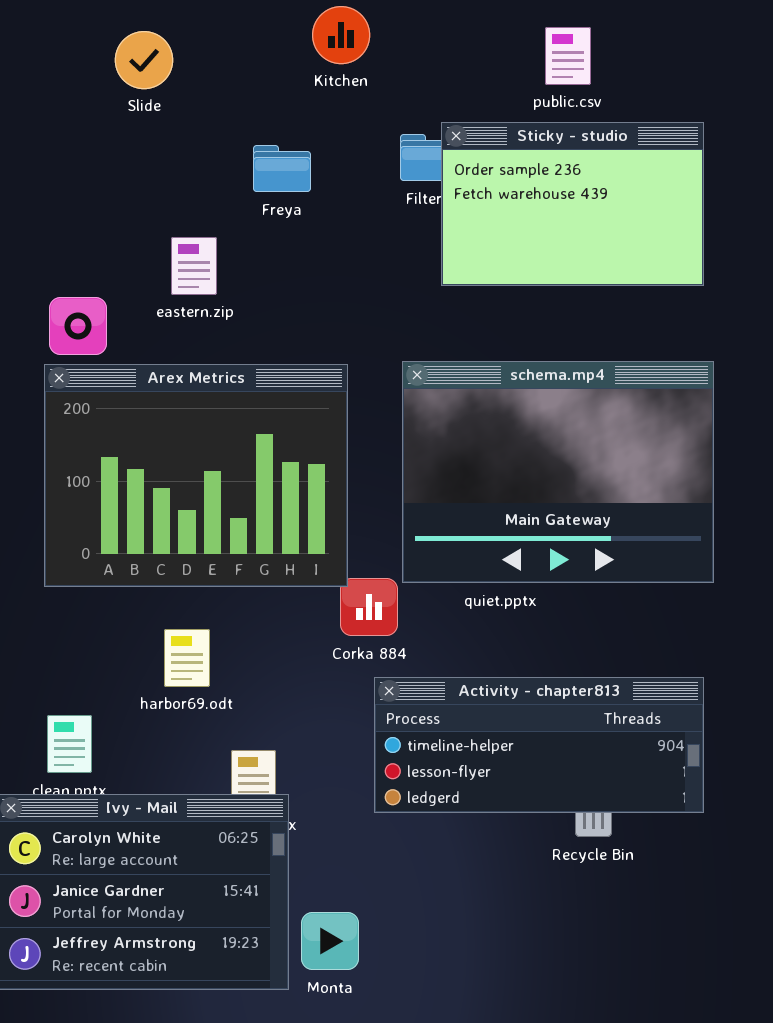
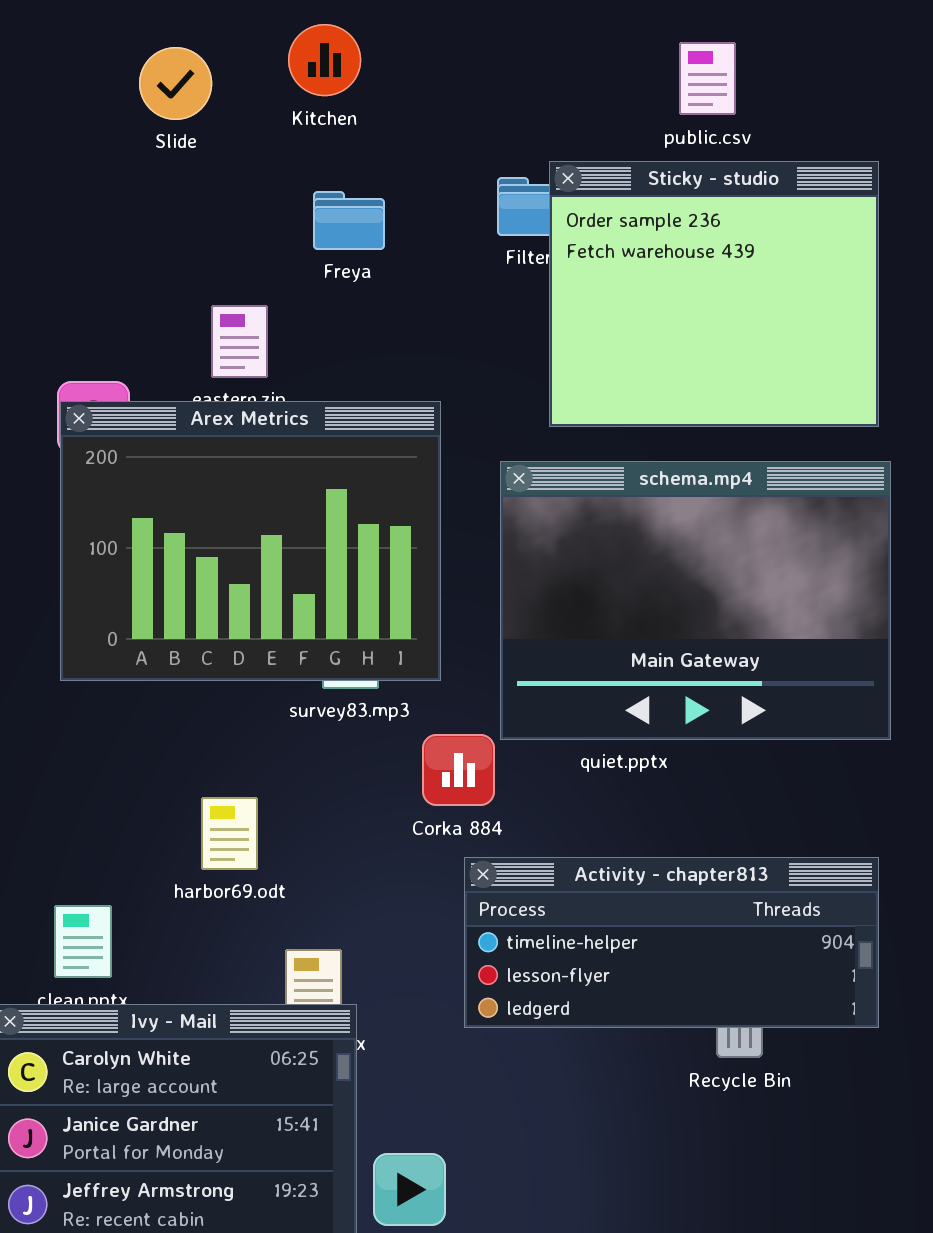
Kitchen: [312,6,370,64] -> [288,24,361,96], moved
Sticky - studio: [441,122,704,286] -> [549,161,879,427], resized
Arex Metrics: [44,364,348,587] -> [60,401,441,681], moved

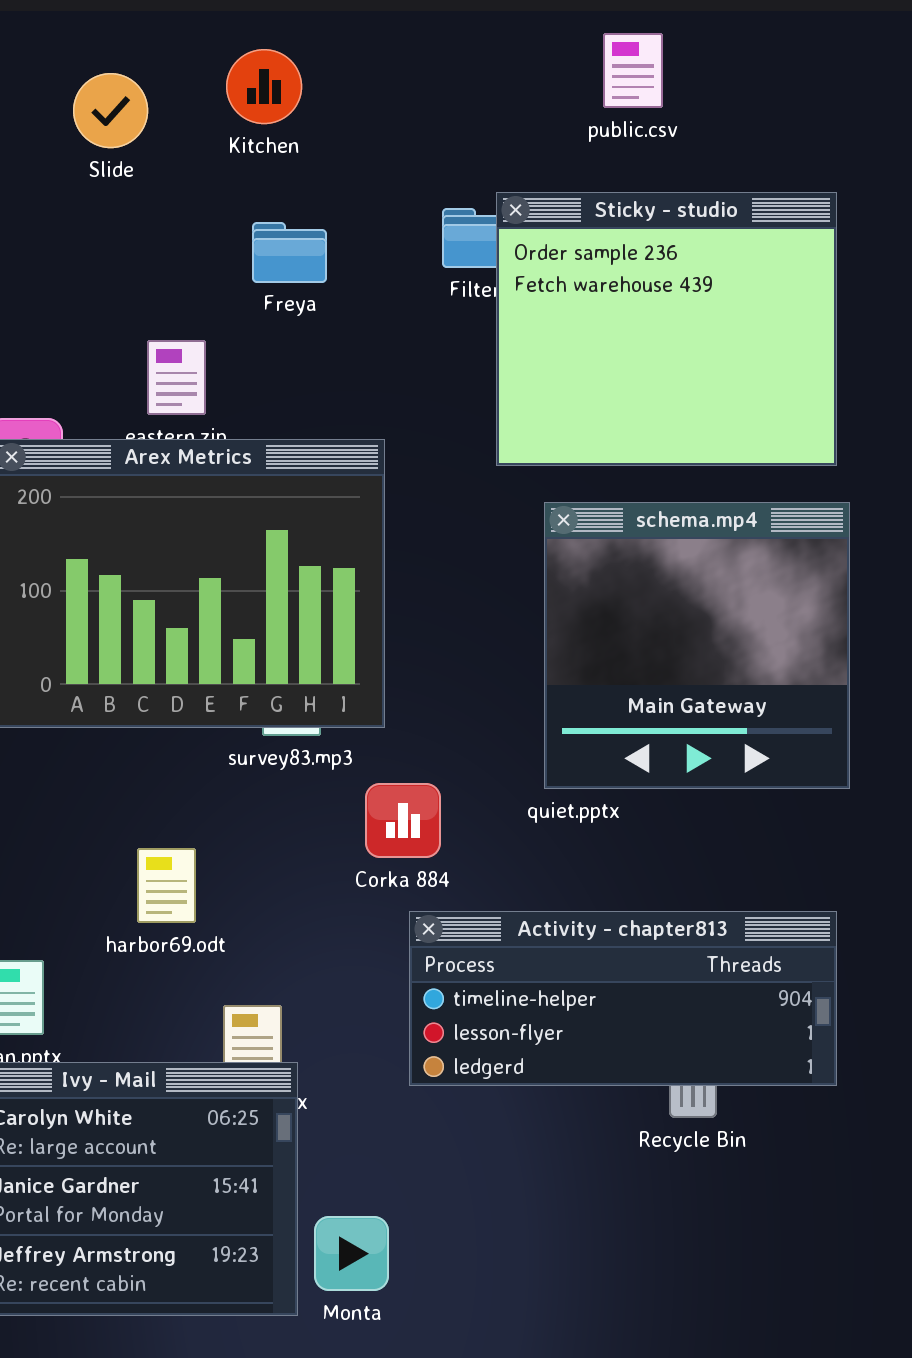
public.csv: [679,42,736,115] -> [603,33,663,108], moved
schema.mp4: [500,461,891,740] -> [544,502,850,789], resized

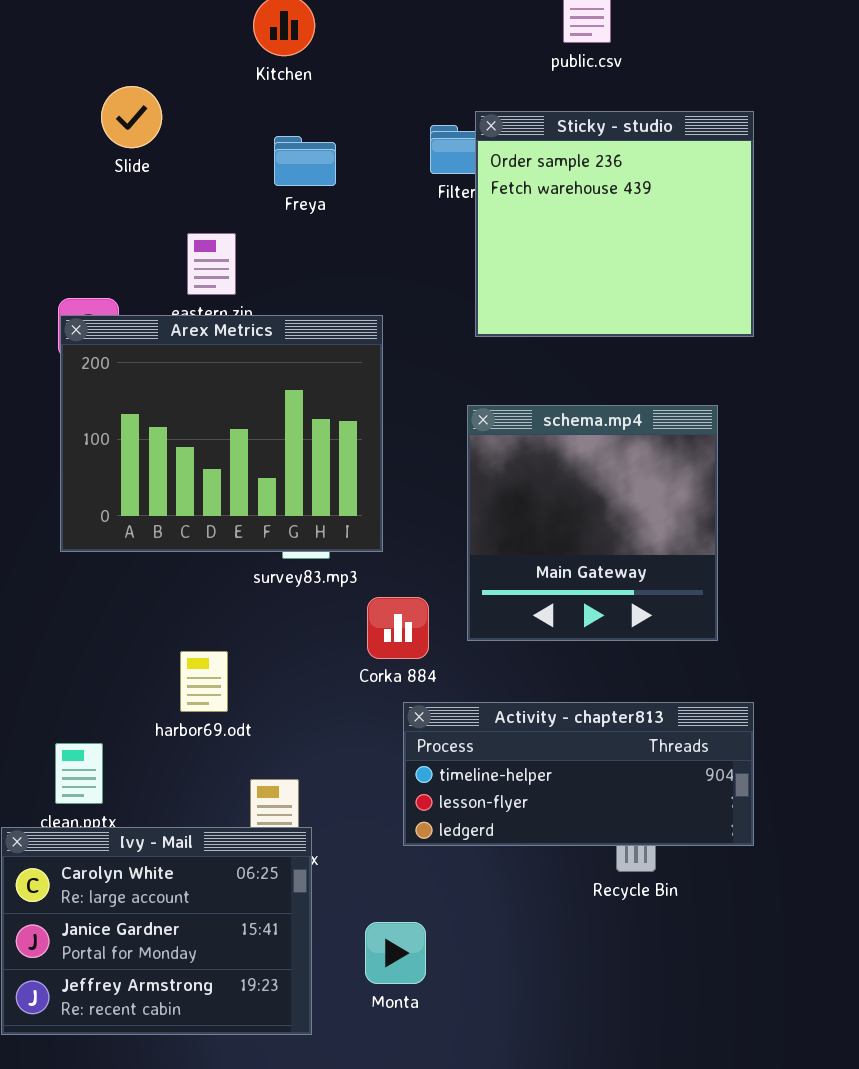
Slide: [73,73,148,148] -> [101,86,162,148], moved
schema.mp4: [544,502,850,789] -> [467,405,718,641], moved
Monta: [314,1216,389,1291] -> [365,922,426,984], moved

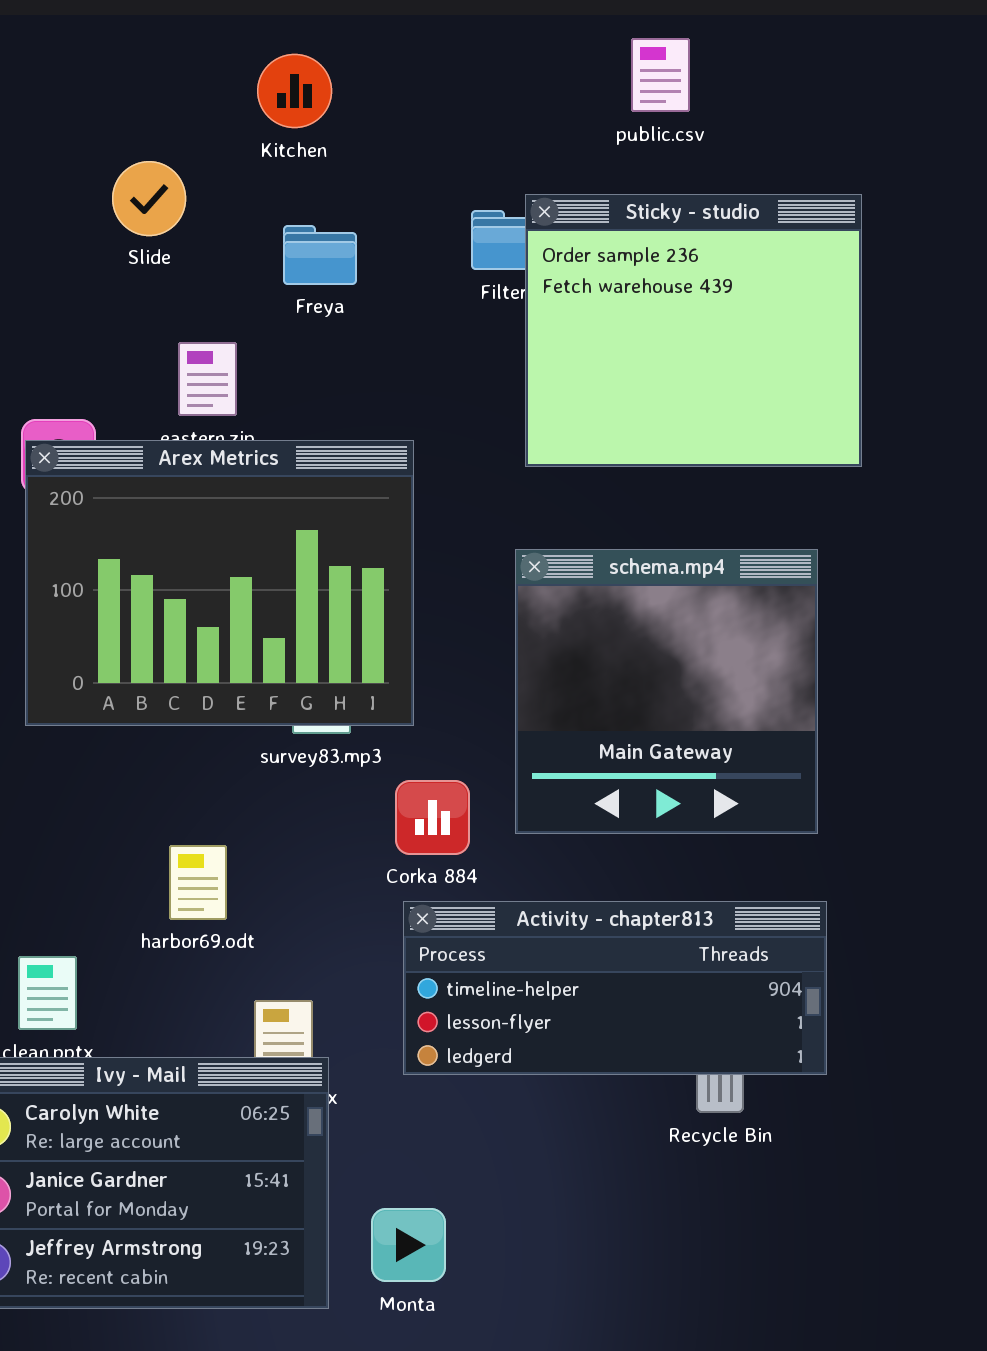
Slide: [101,86,162,148] -> [112,161,186,236], moved
Activity - chapter813: [403,702,754,846] -> [403,901,827,1075], moved
Monta: [365,922,426,984] -> [371,1208,446,1282], moved

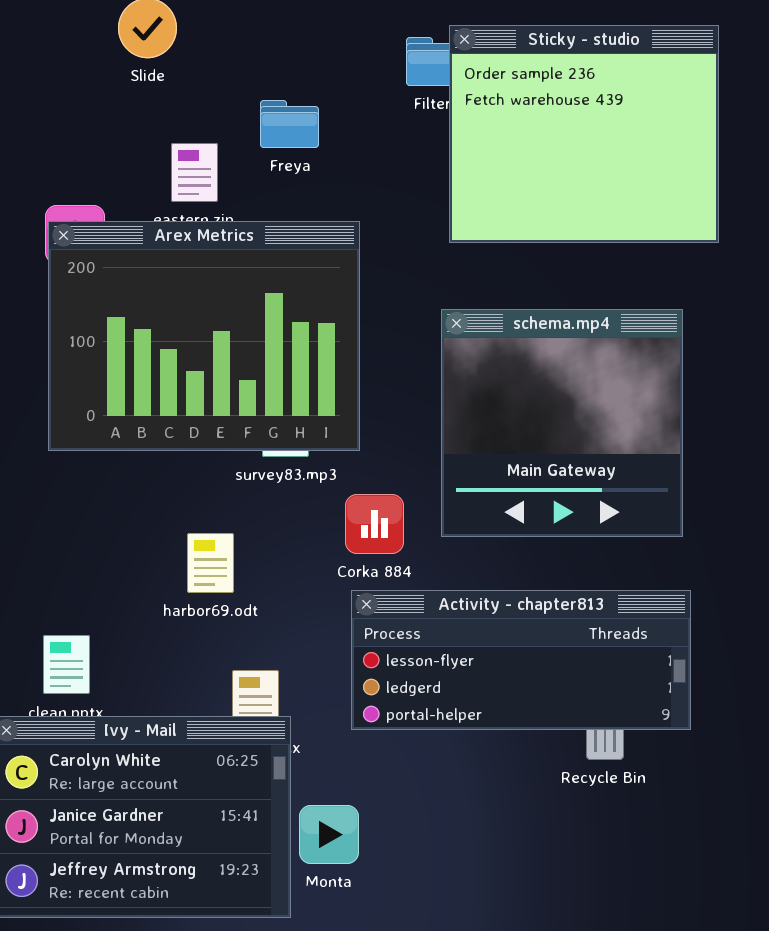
Freya: [283,225,357,285] -> [260,100,319,148], moved
harbor69.odt: [169,845,227,920] -> [187,533,234,593], moved
Activity - chapter813: [403,901,827,1075] -> [351,590,691,730], scrolled down 1 row
Monta: [371,1208,446,1282] -> [299,805,359,864], moved

